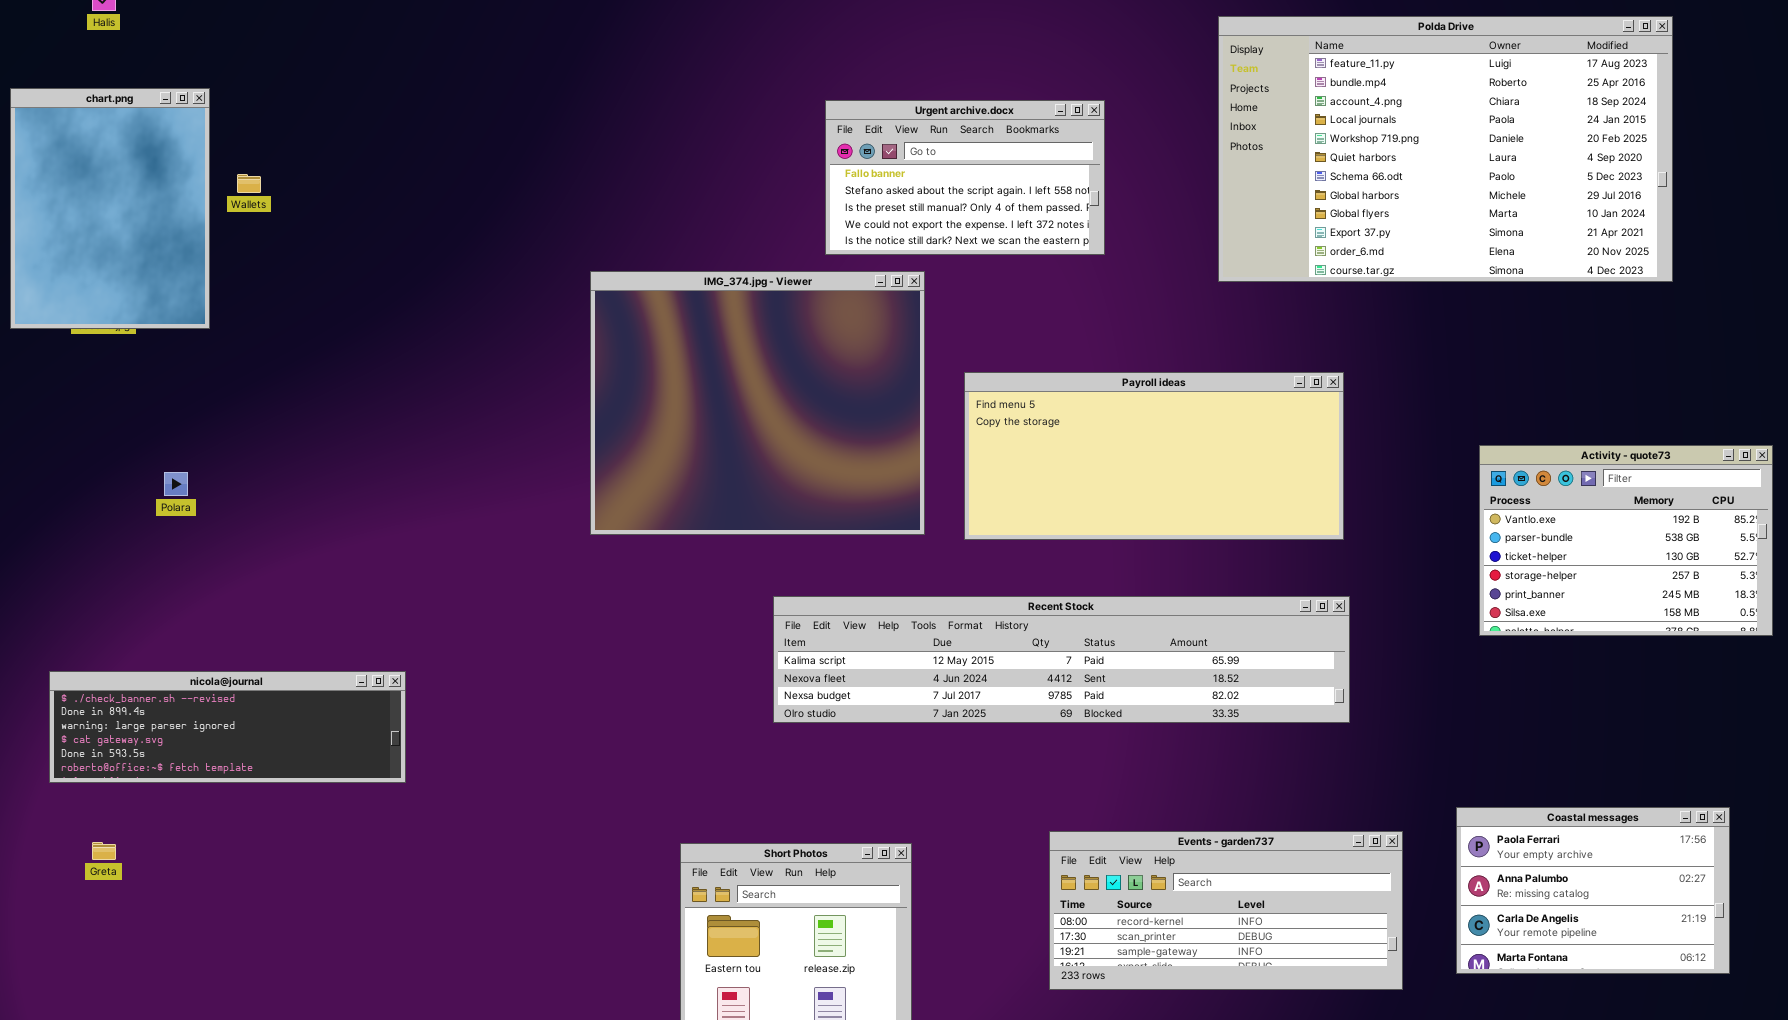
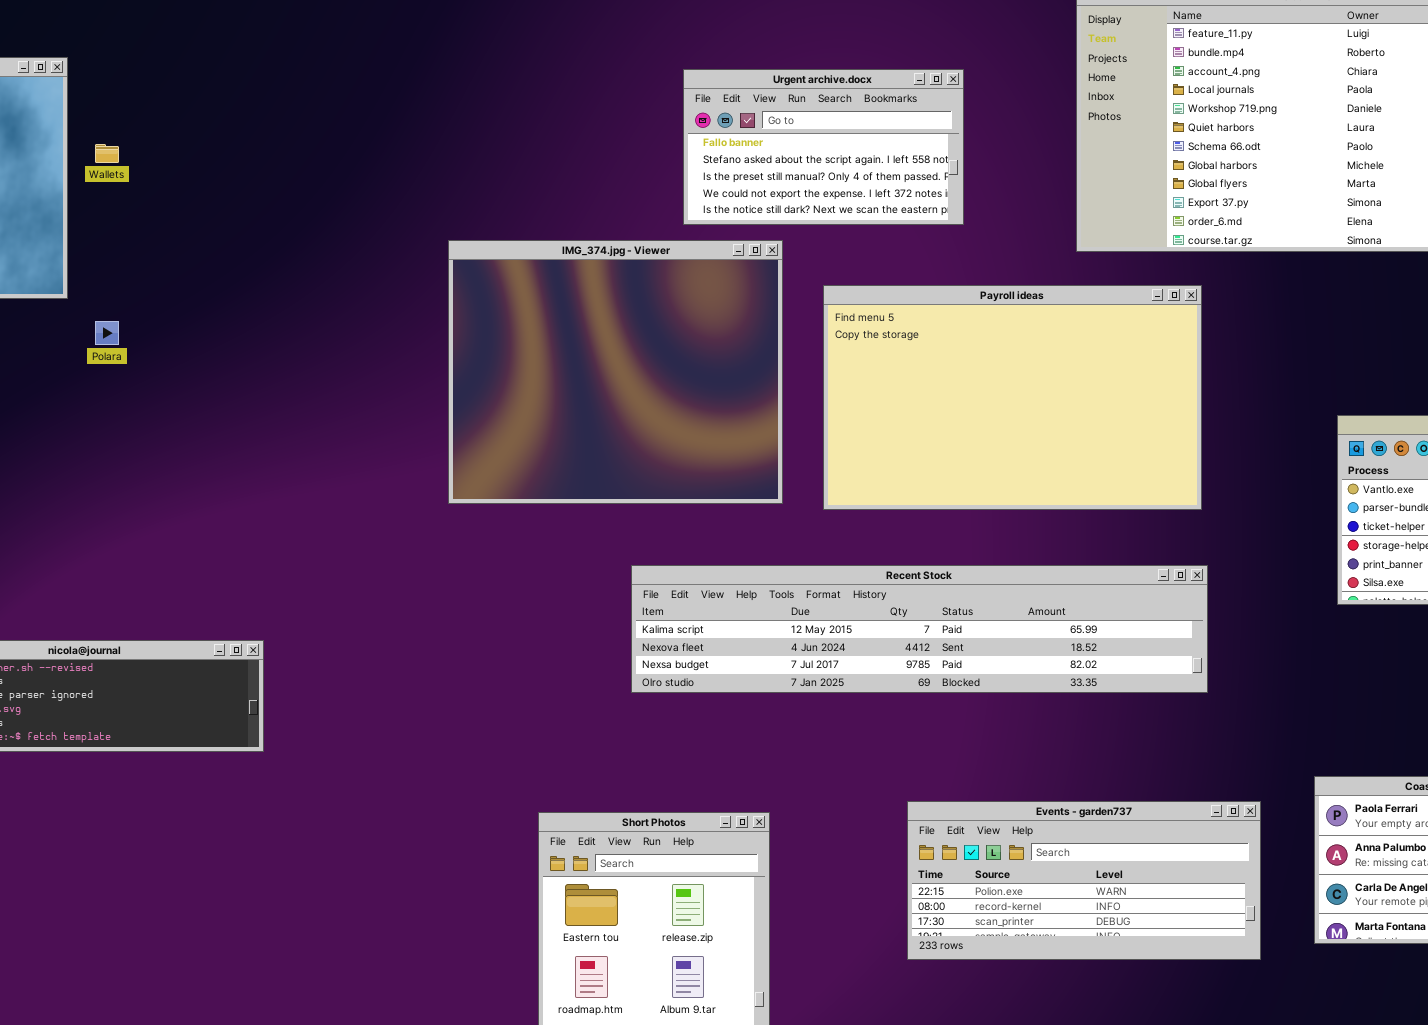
Payroll ideas: [964,372,1344,540] -> [823,285,1202,510], resized
Polara: [164,472,188,496] -> [95,321,119,345], moved
Events - garden737: [1049,831,1403,990] -> [907,801,1261,960], scrolled up 1 row

